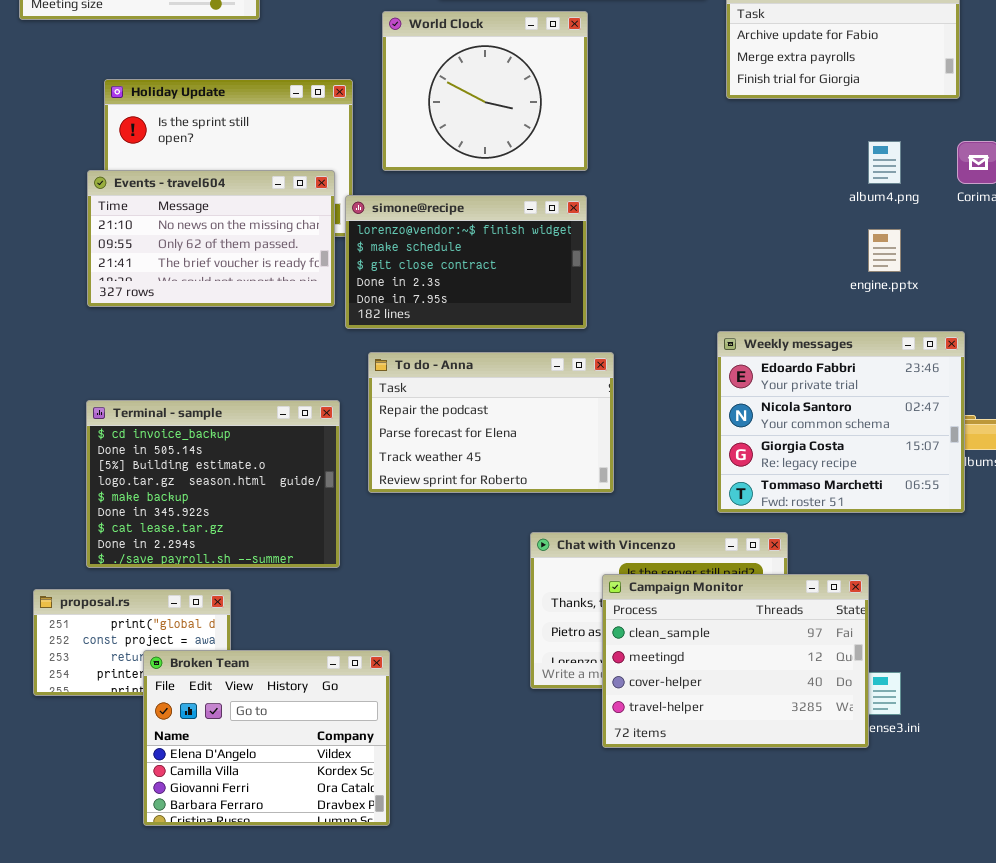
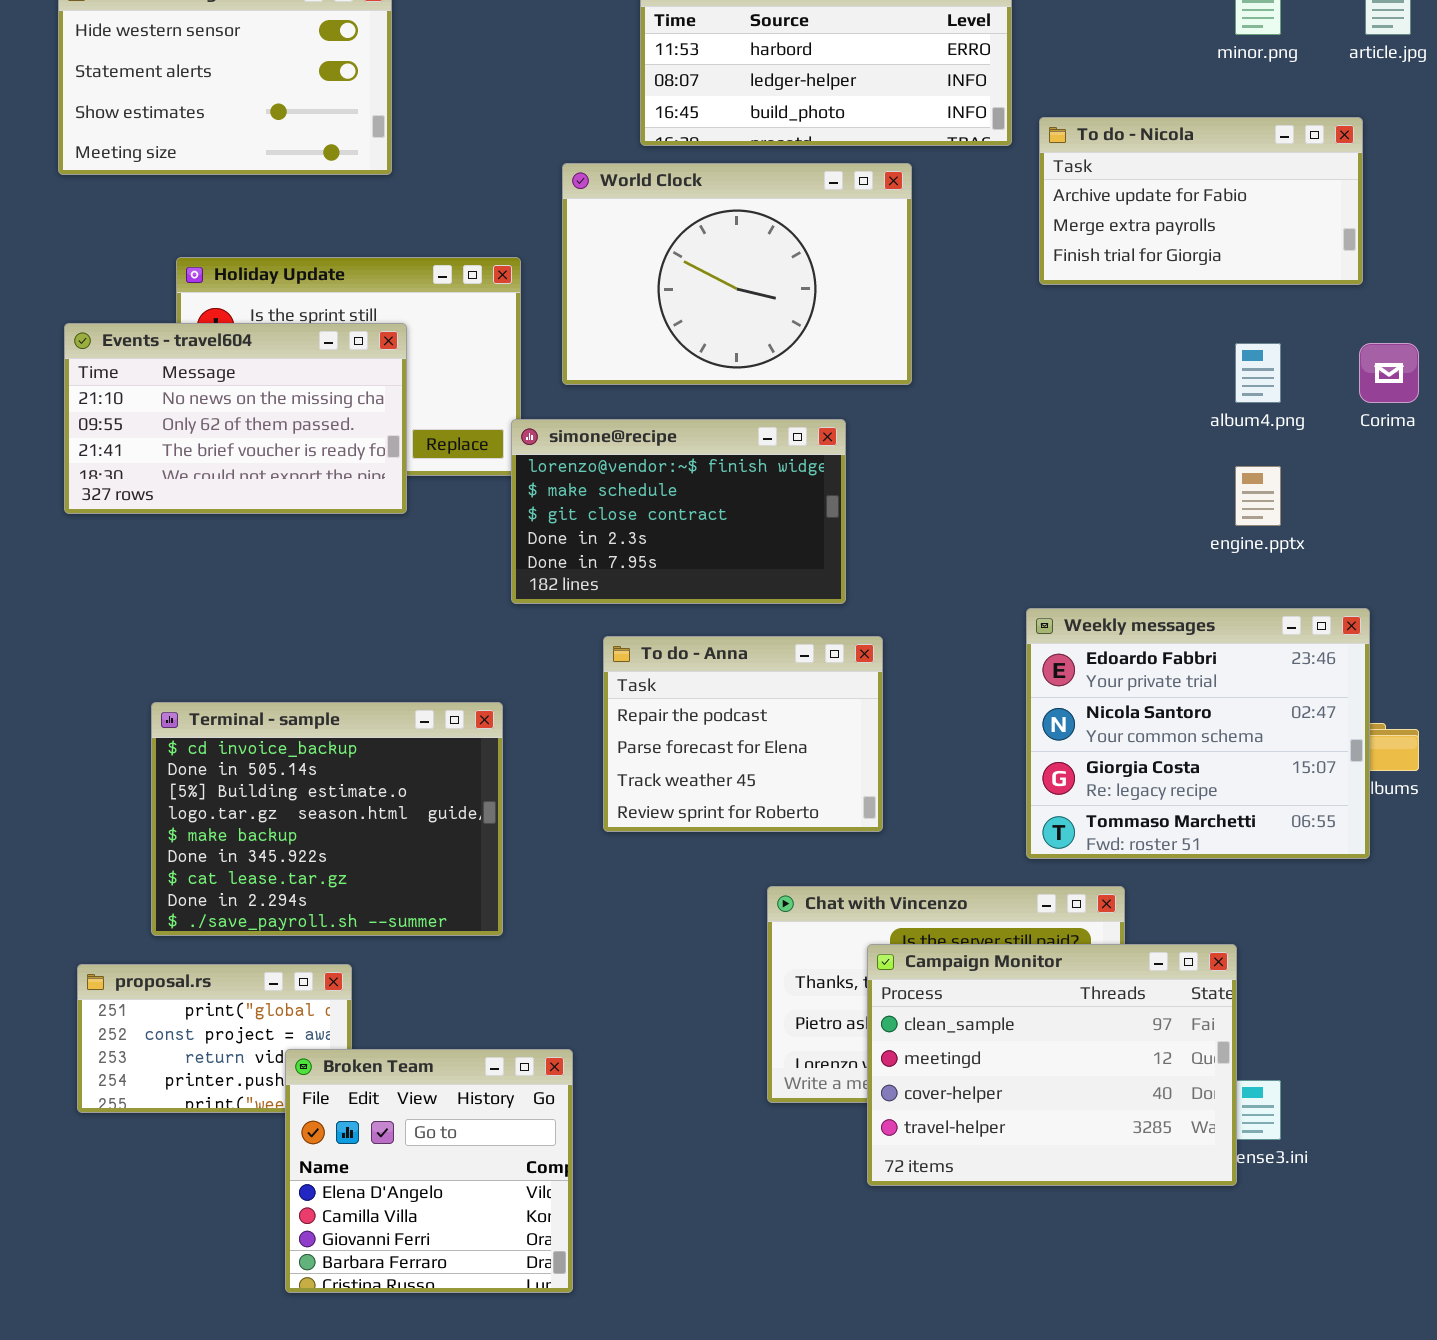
World Clock: [382,11,588,171] -> [562,163,912,385], resized
Events - travel604: [87,170,335,307] -> [64,323,407,514], moved
To do - Anna: [368,352,614,493] -> [603,636,883,832], resized
Broken Team: [143,650,390,826] -> [285,1049,573,1293], resized

